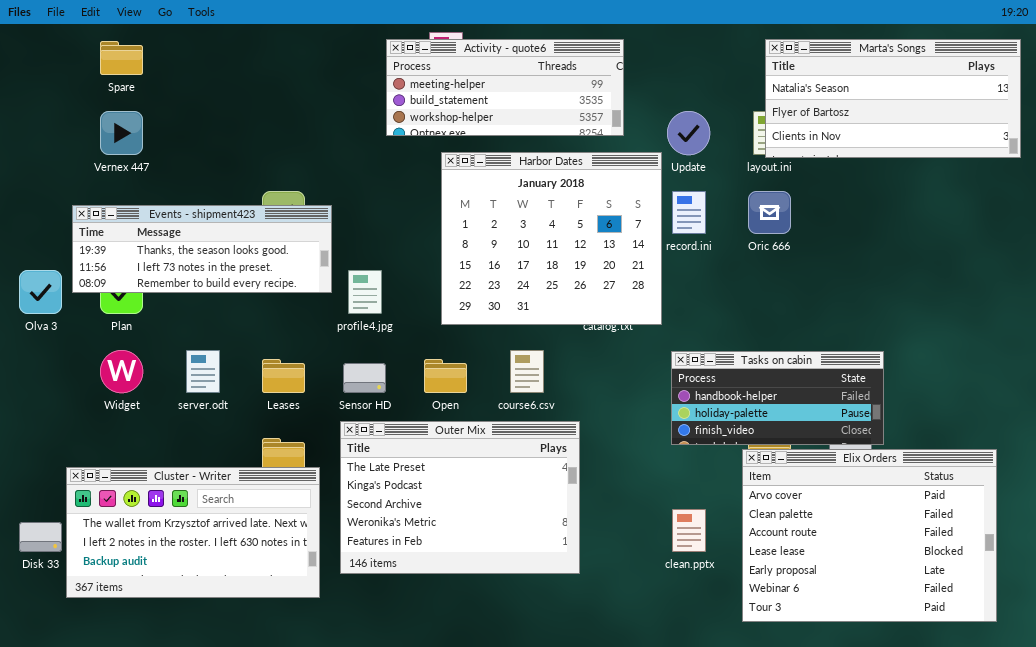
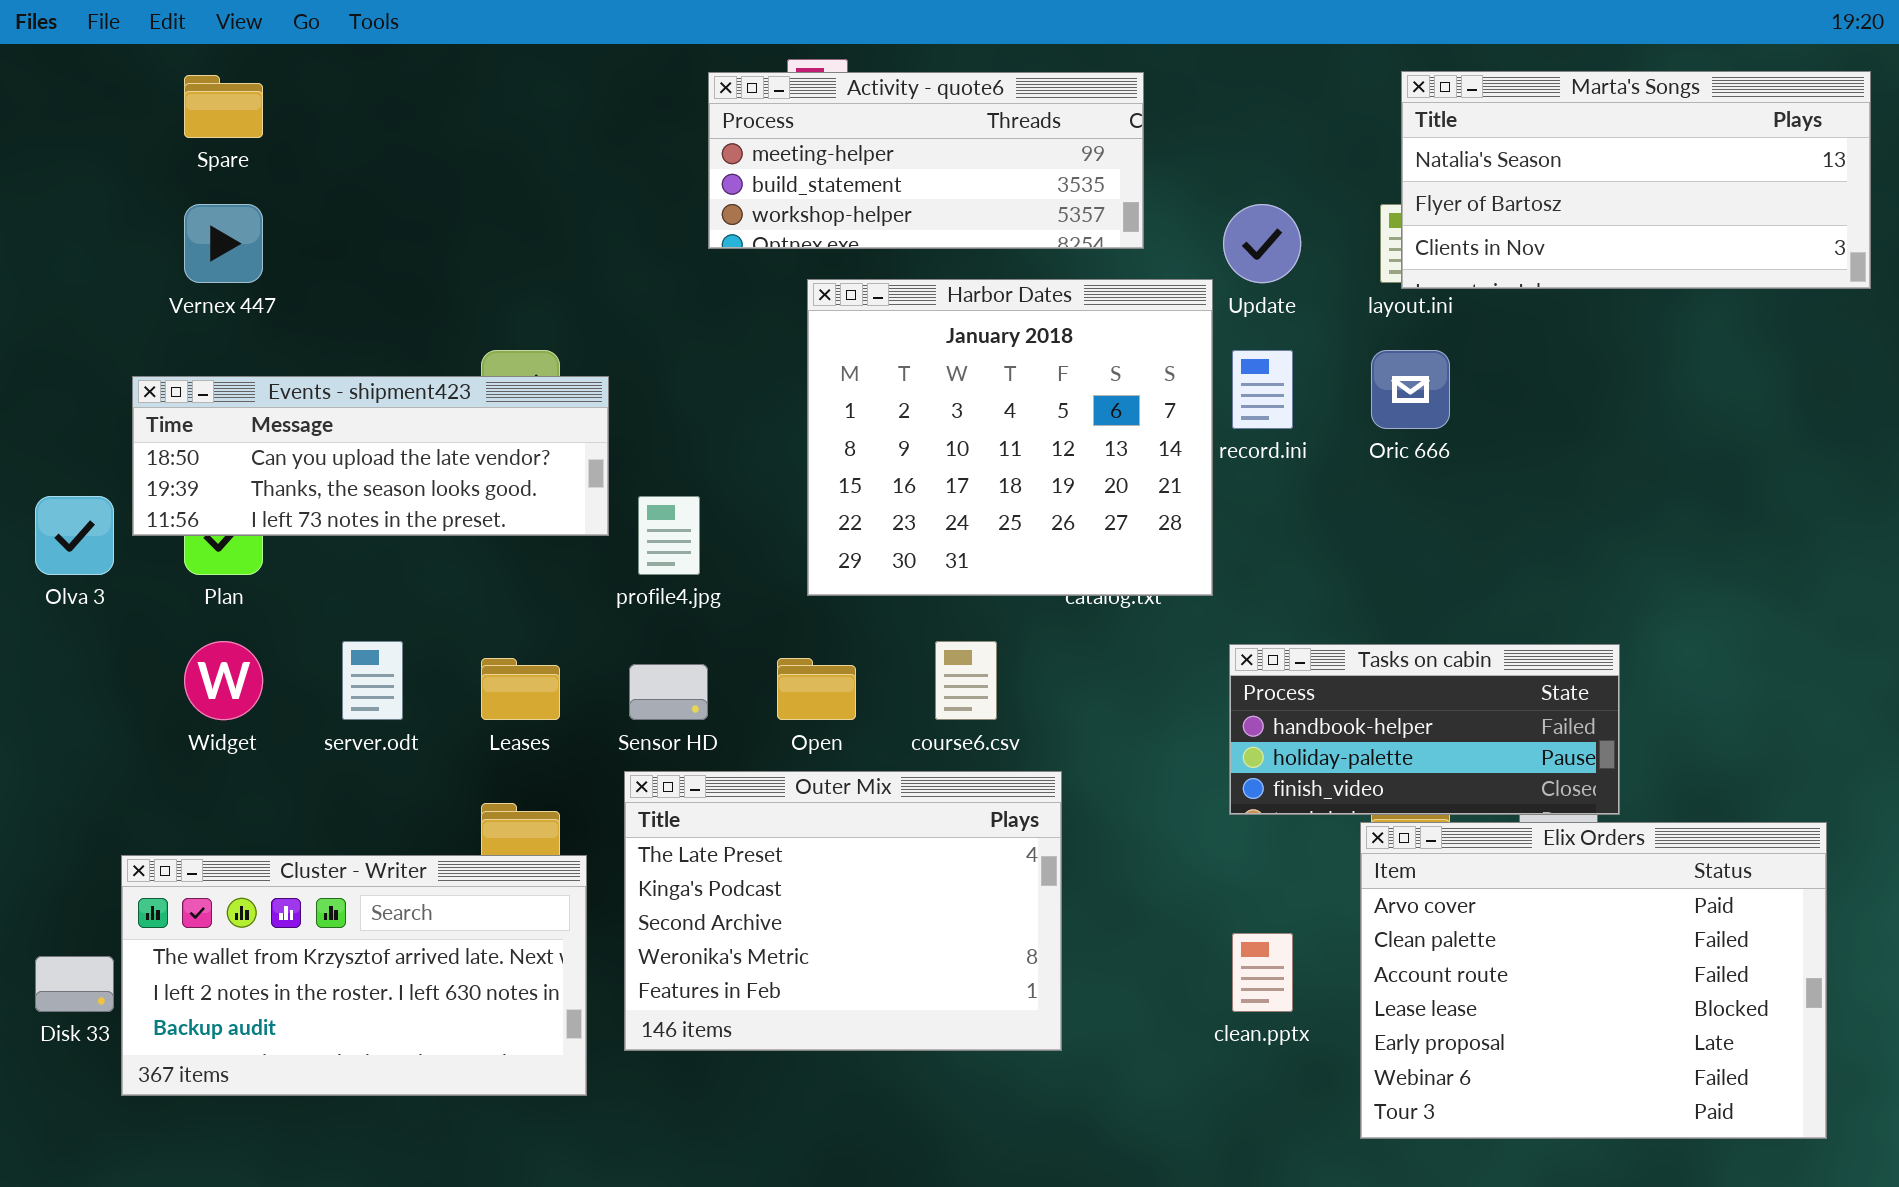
Events - shipment423: [72,205,332,293] -> [132,376,609,536], scrolled up 1 row

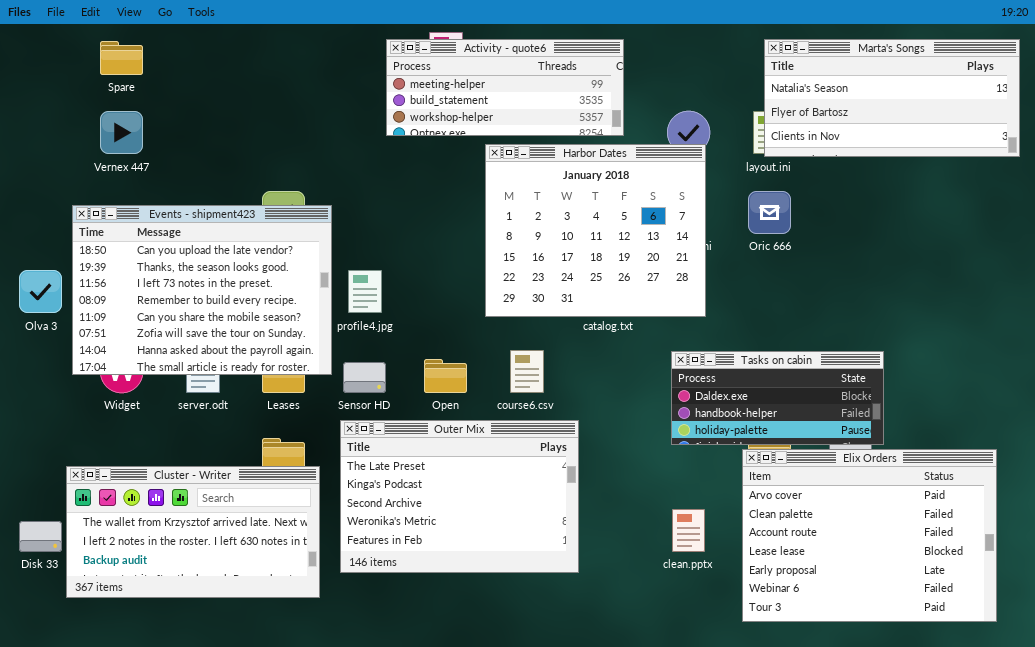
Harbor Dates: [807,279,1213,596] -> [485,144,706,317], moved
Events - shipment423: [132,376,609,536] -> [72,205,332,375], resized
Tasks on cabin: [1229,644,1620,815] -> [671,351,884,445], scrolled up 1 row

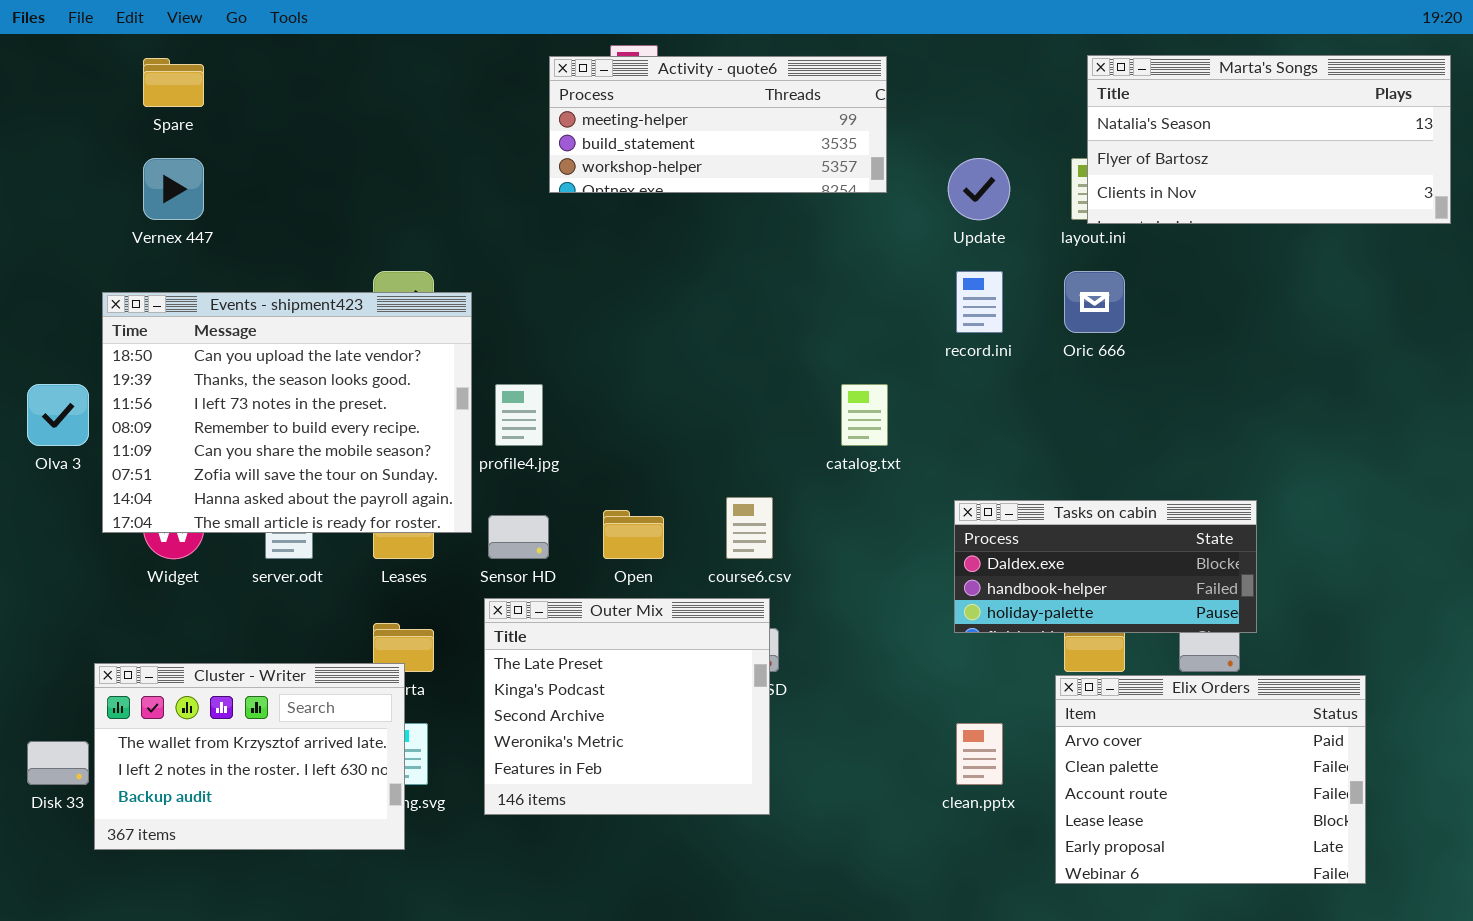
Harbor Dates: [485,144,706,317] -> none, closed
Outer Mix: [340,420,579,573] -> [484,598,770,815], resized
Elix Orders: [742,449,997,622] -> [1055,675,1366,884], resized
Cluster - Writer: [66,466,320,598] -> [94,663,405,850], resized

